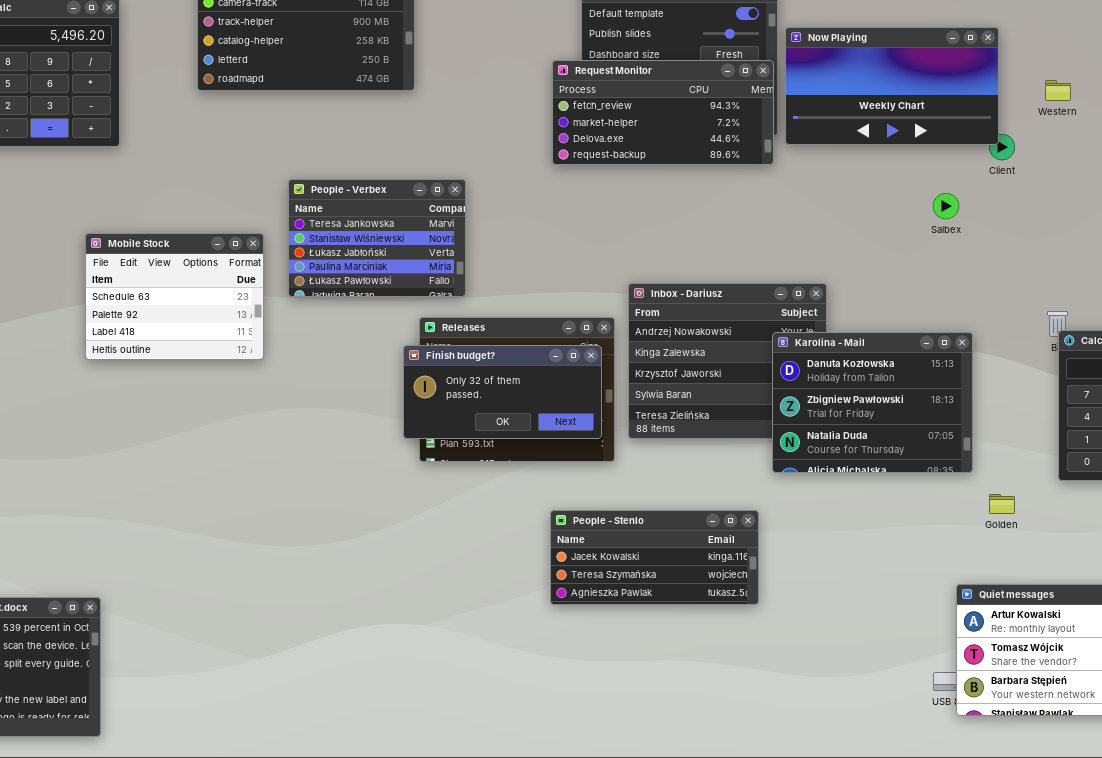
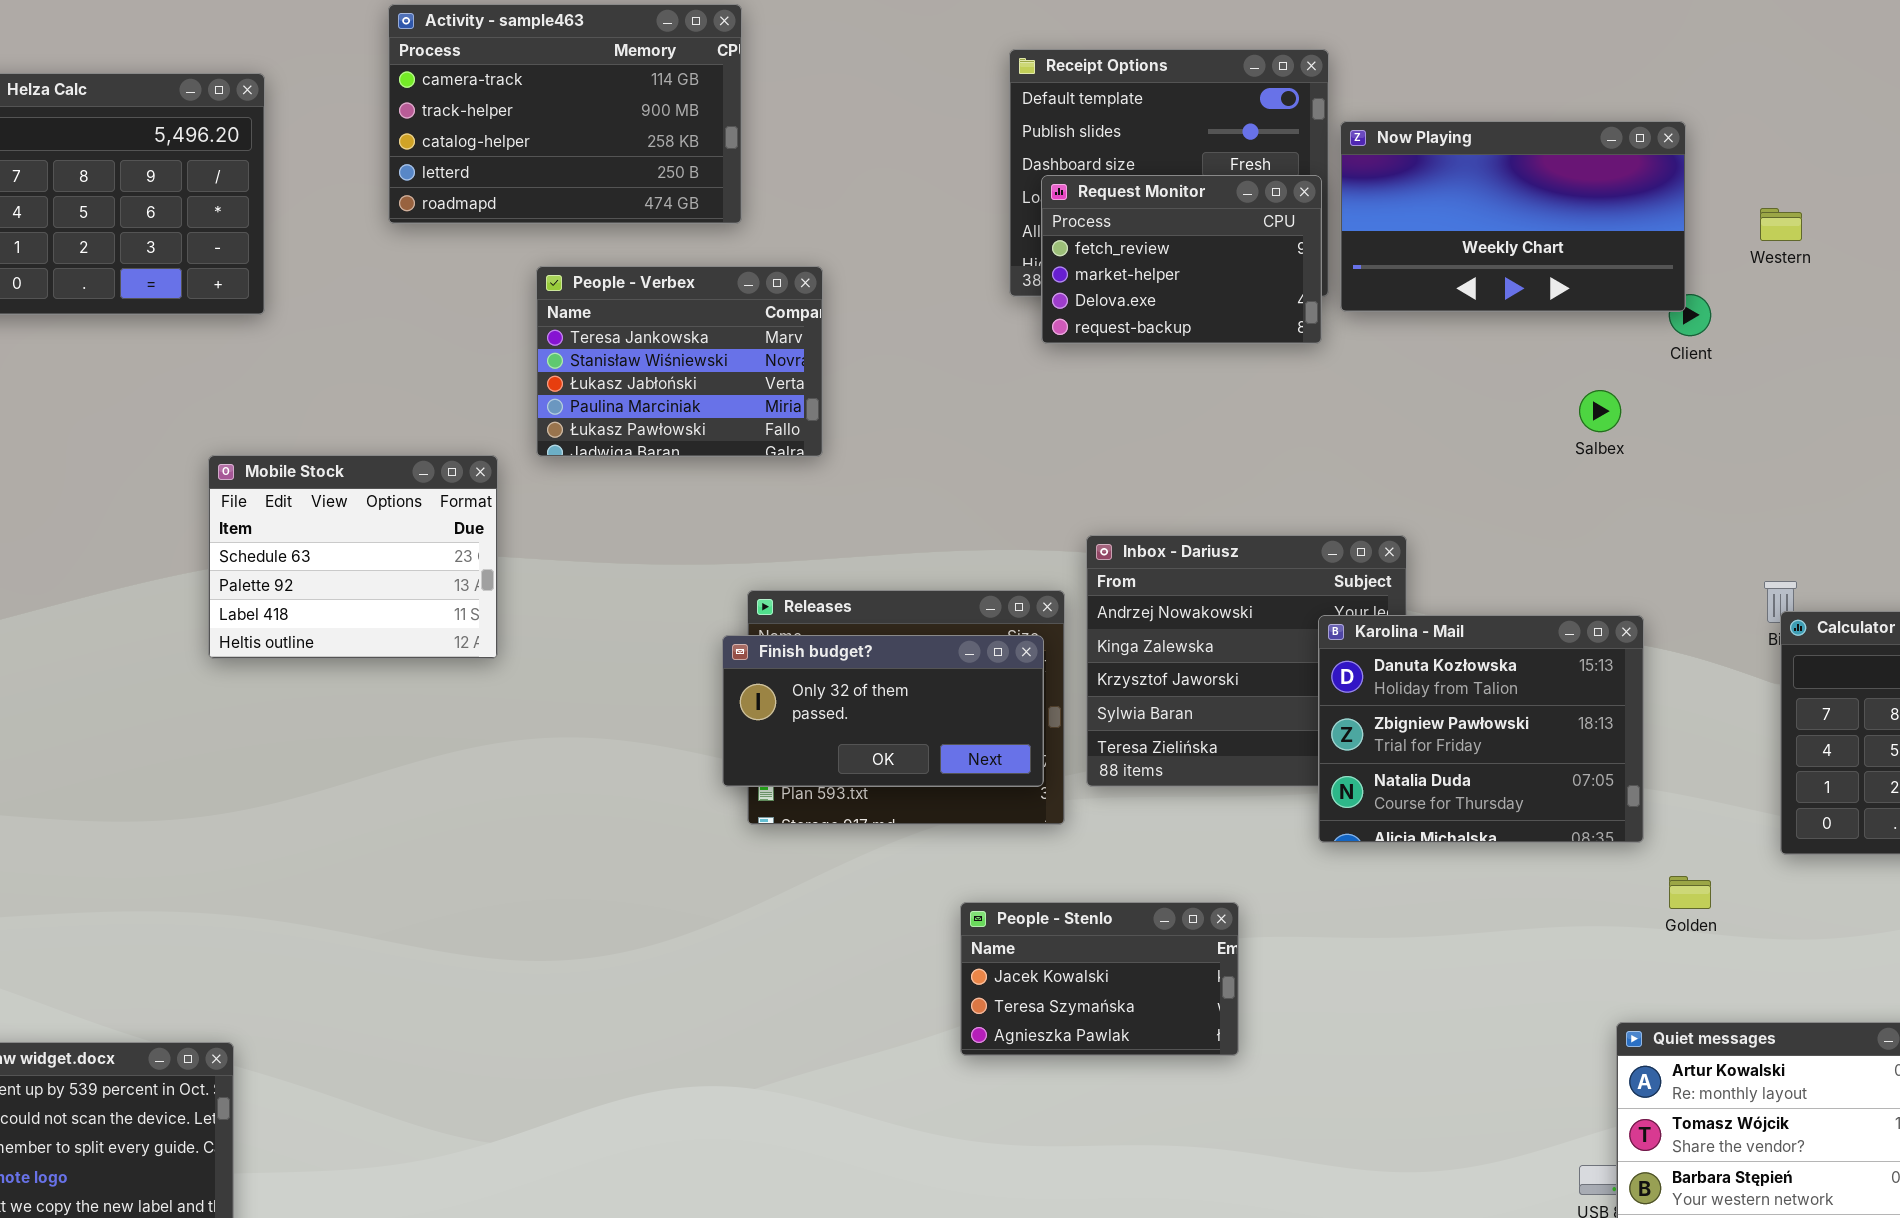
Request Monitor: [552,60,774,165] -> [1041,175,1322,344], resized
People - Verbex: [288,179,466,297] -> [536,266,823,457], moved
People - Stenlo: [550,510,759,605] -> [960,902,1239,1056], resized

